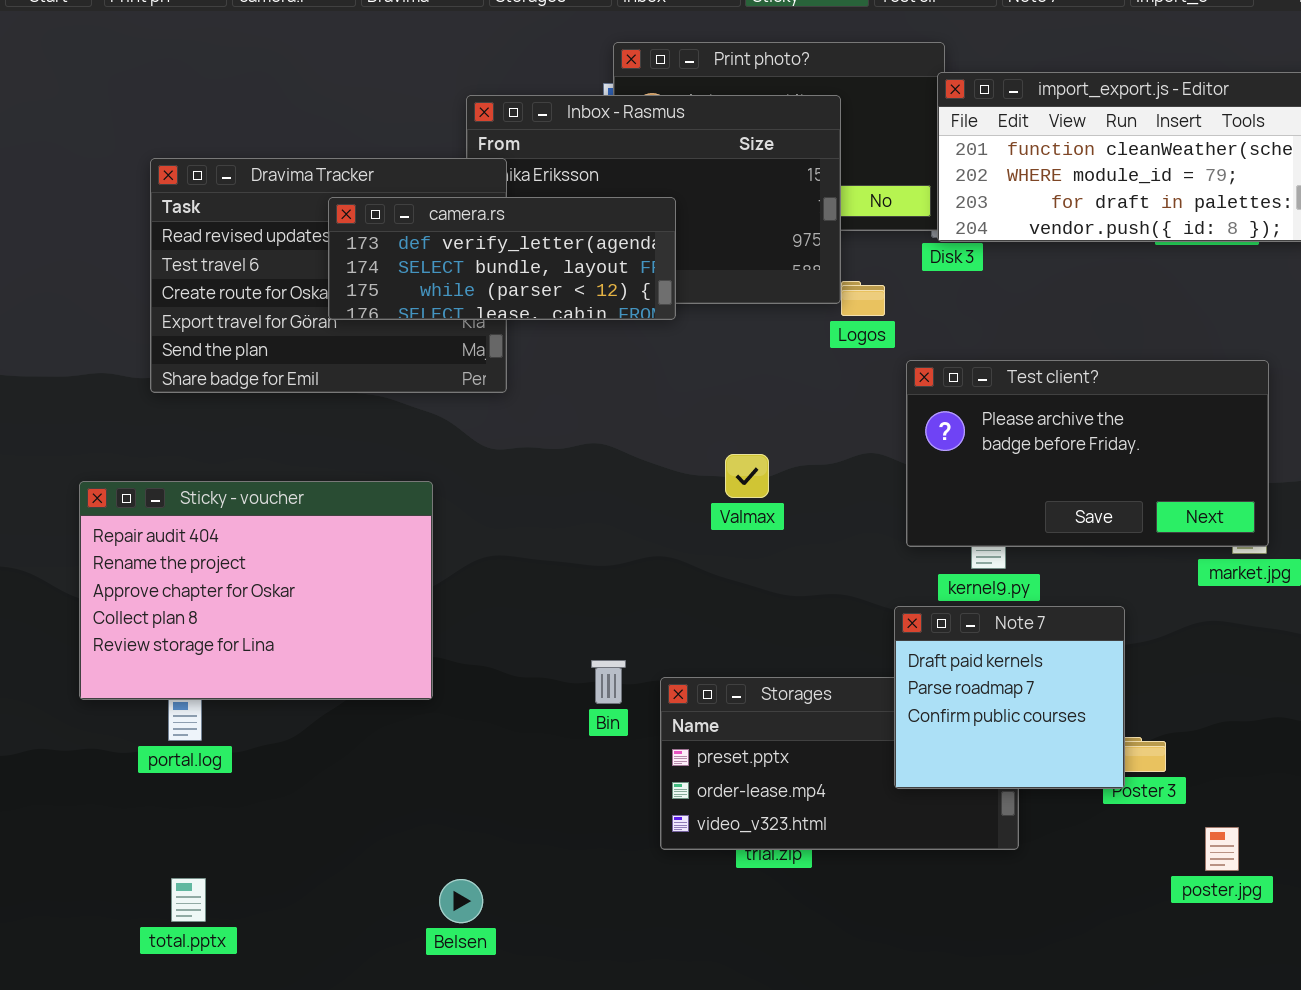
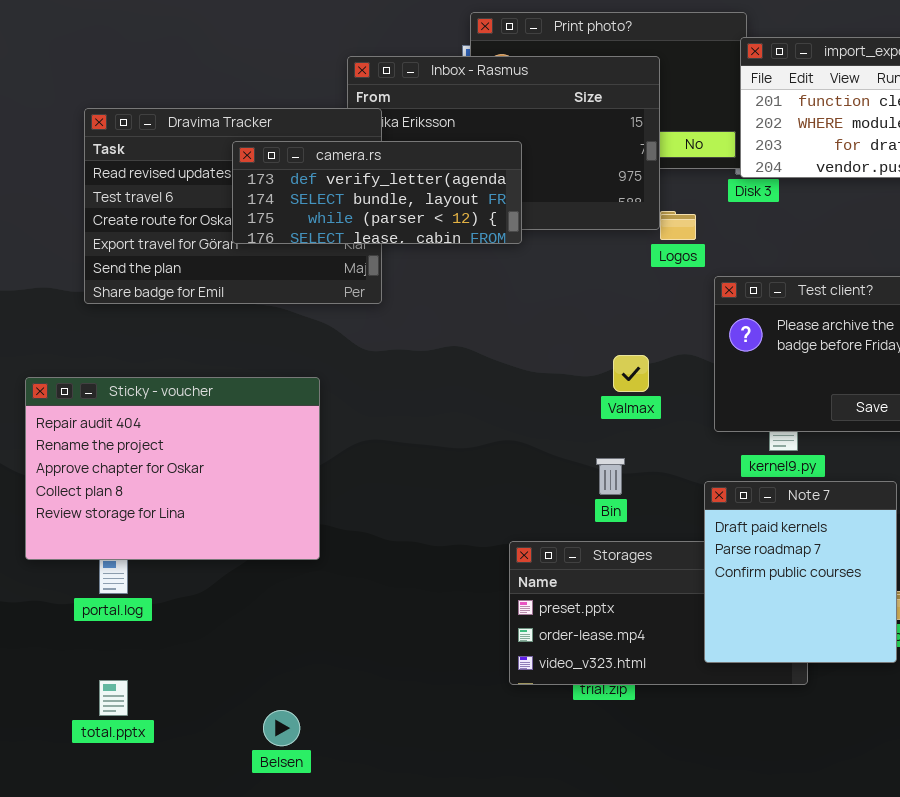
Valmax: [725,454,769,498] -> [613,355,649,392], moved
Note 7: [894,606,1125,789] -> [704,481,897,663], resized
Bin: [591,660,626,704] -> [596,458,625,495], moved
total.pptx: [171,878,206,922] -> [99,680,128,716], moved
Belsen: [439,879,483,923] -> [263,710,300,746], moved

